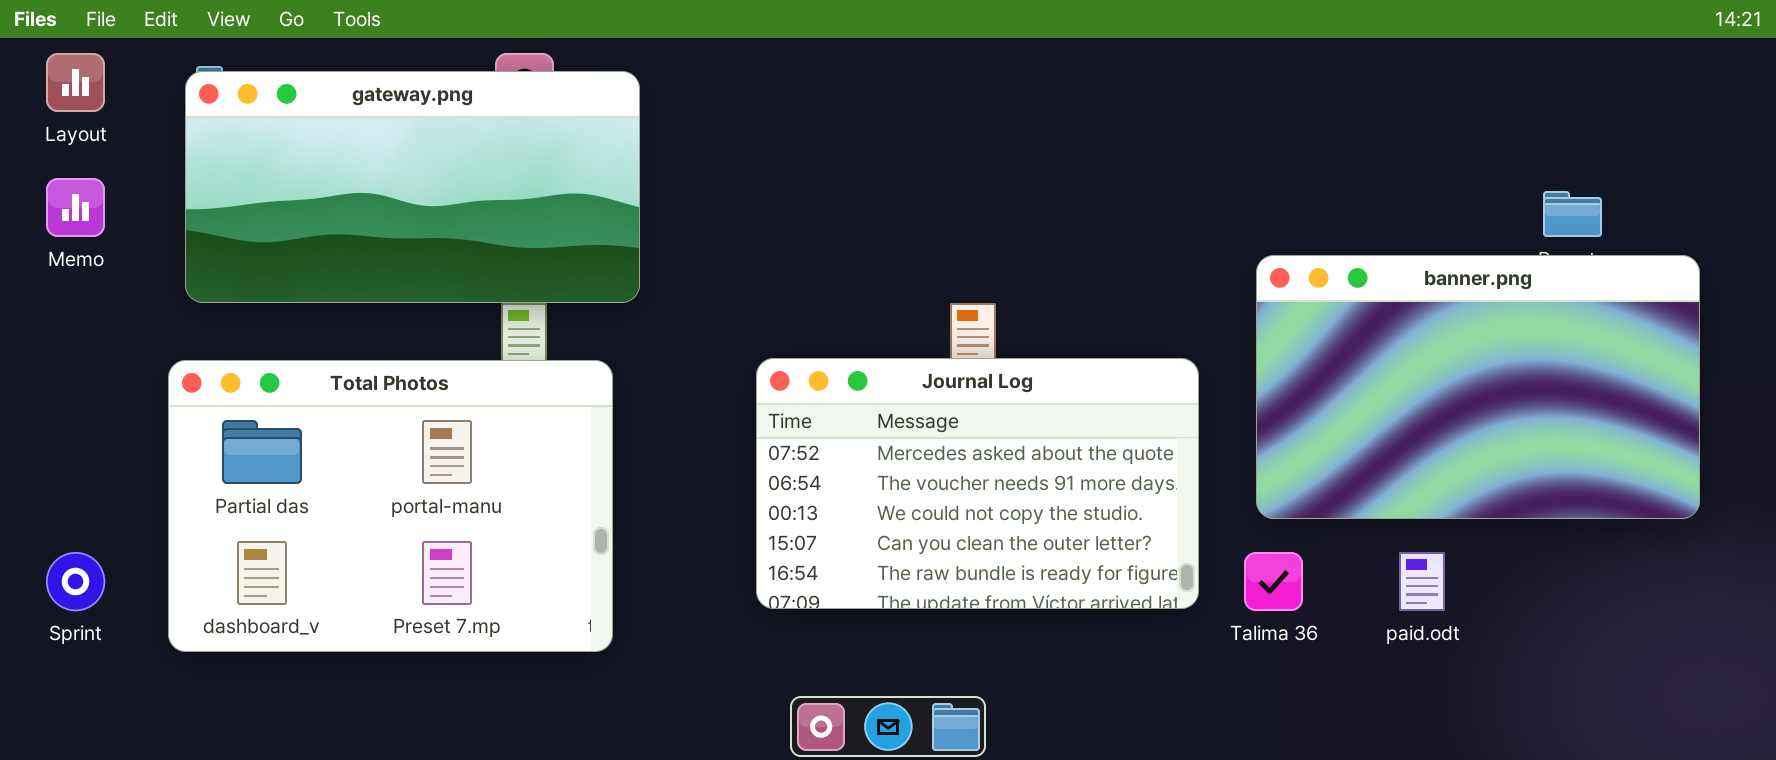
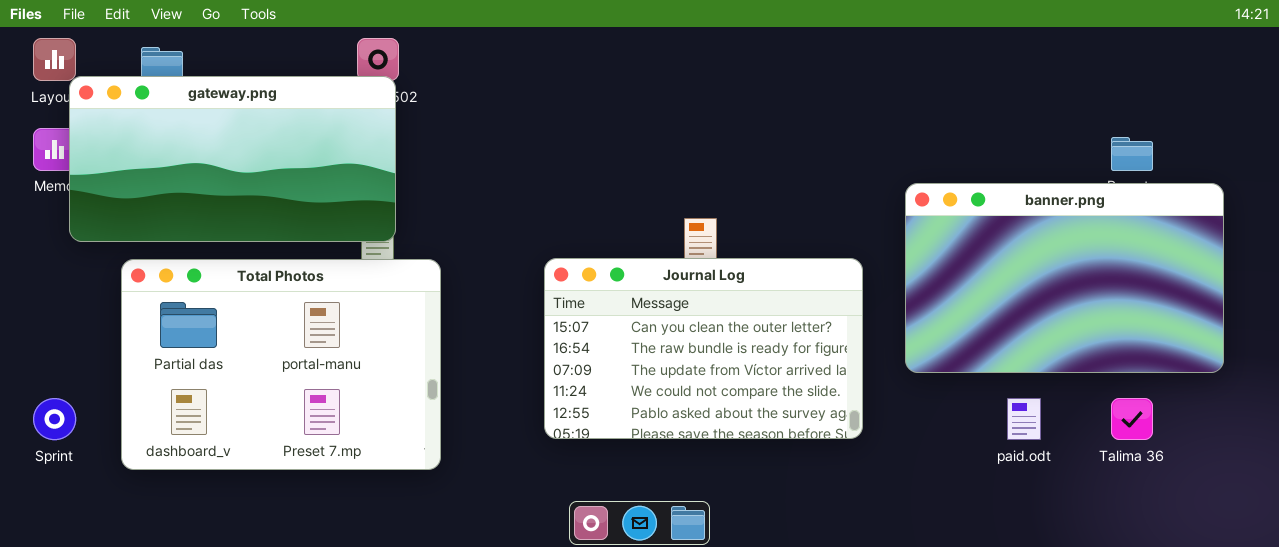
gateway.png: [185,71,640,303] -> [69,76,396,242], moved
Journal Log: [756,358,1199,609] -> [544,258,863,439], scrolled down 3 rows
Talima 36: [1244,552,1303,611] -> [1111,398,1153,440], moved

